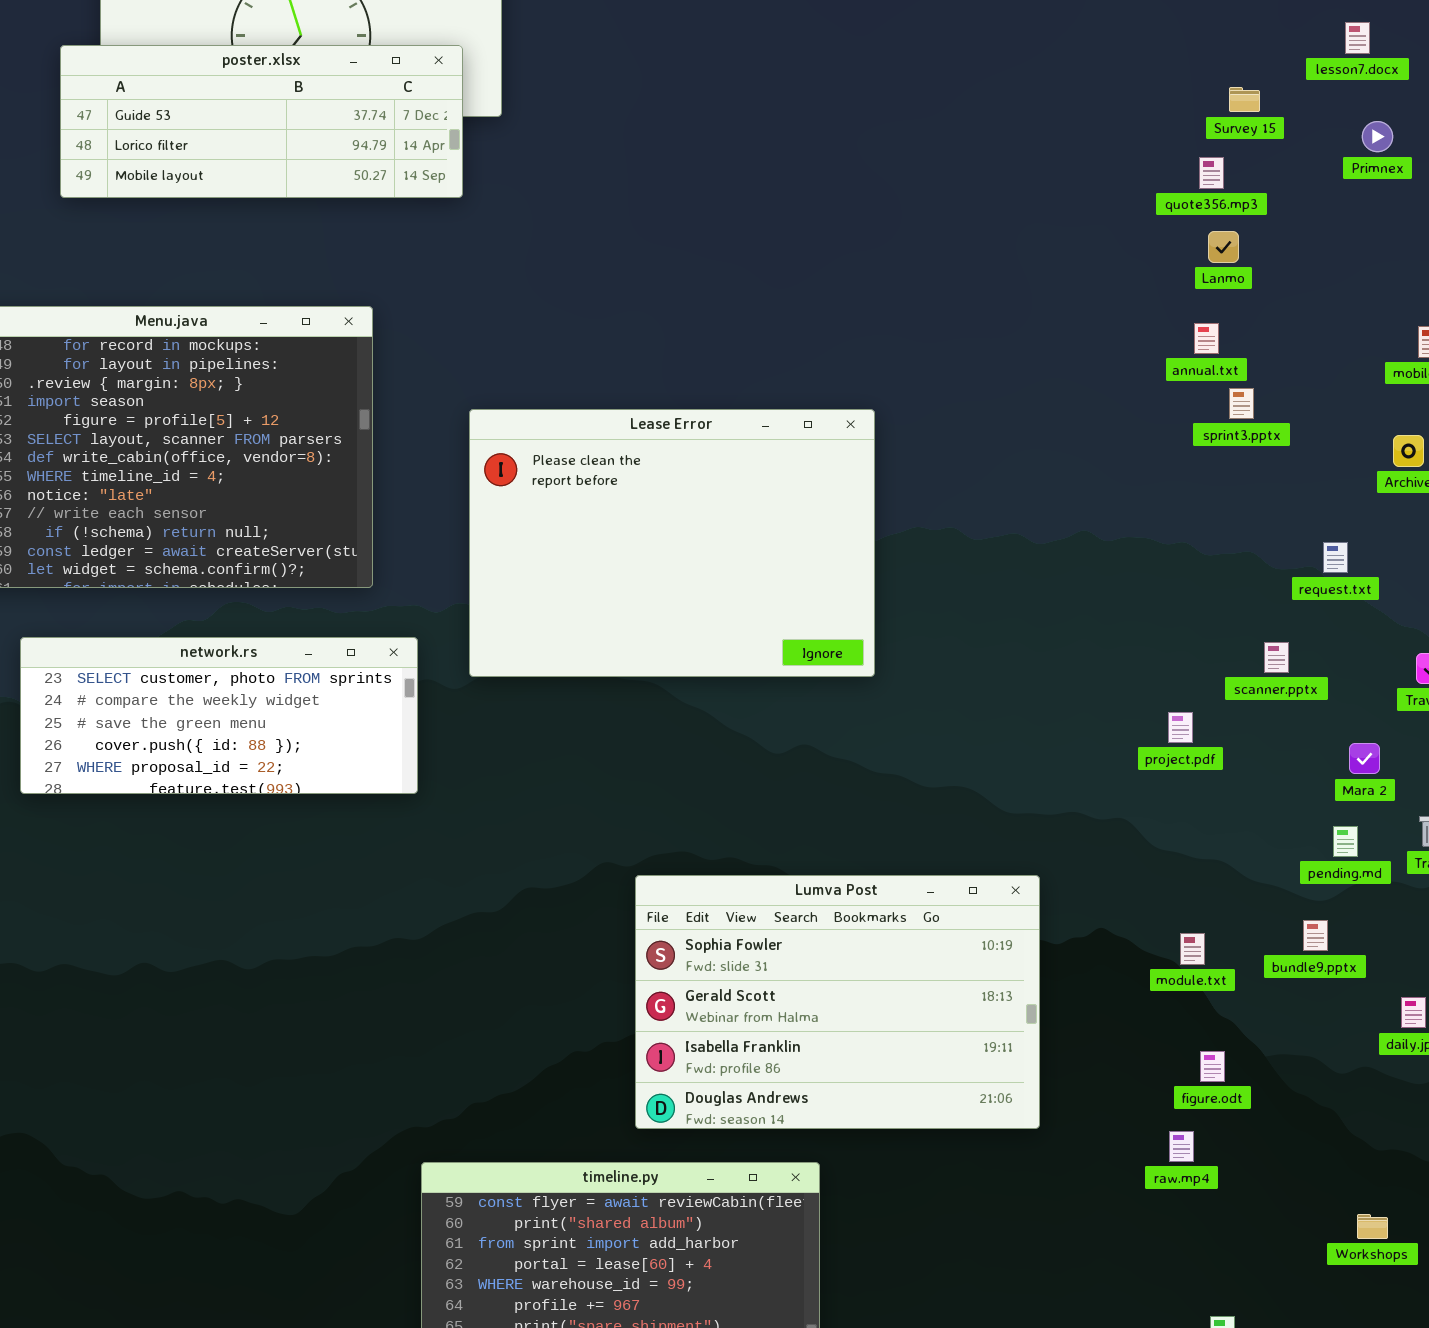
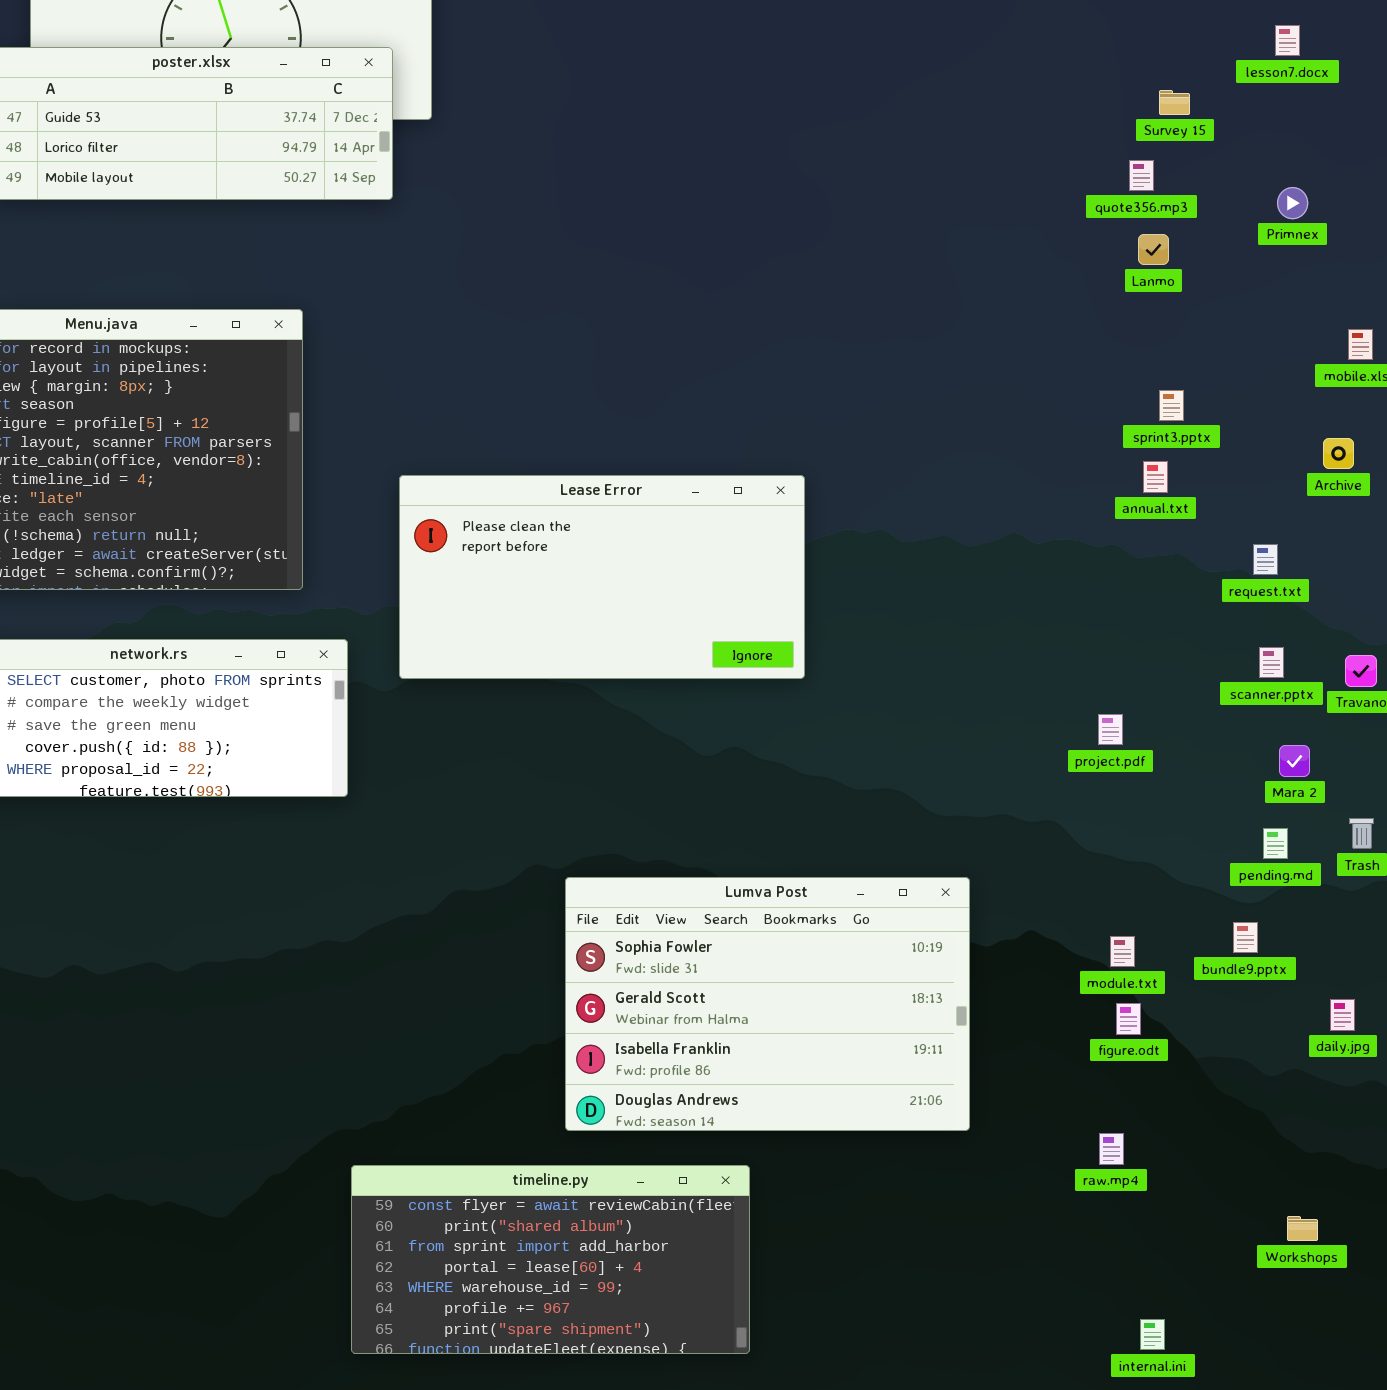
Primnex: [1362,121,1393,152] -> [1277,187,1308,219], moved
annual.txt: [1194,323,1219,354] -> [1143,461,1168,493], moved
Lease Error: [469,409,875,677] -> [399,475,805,679], resized
scanner.pptx: [1264,642,1289,673] -> [1259,647,1284,678], moved
figure.odt: [1200,1051,1225,1082] -> [1116,1003,1141,1035], moved

